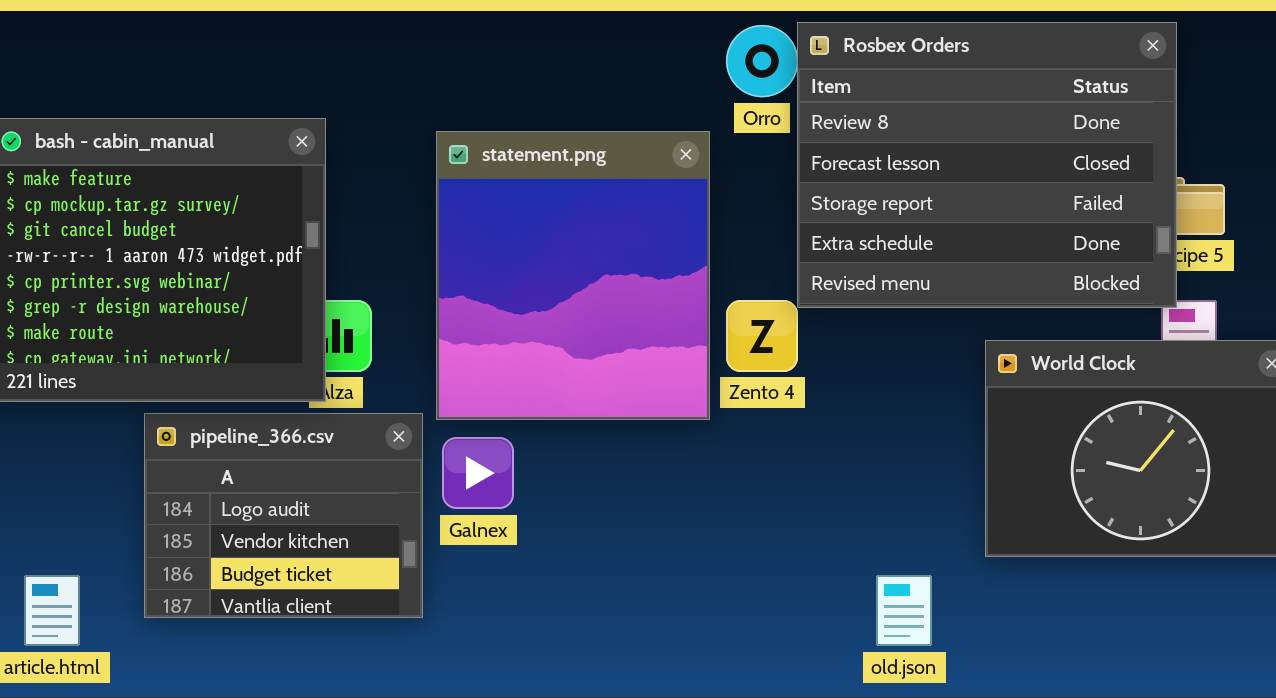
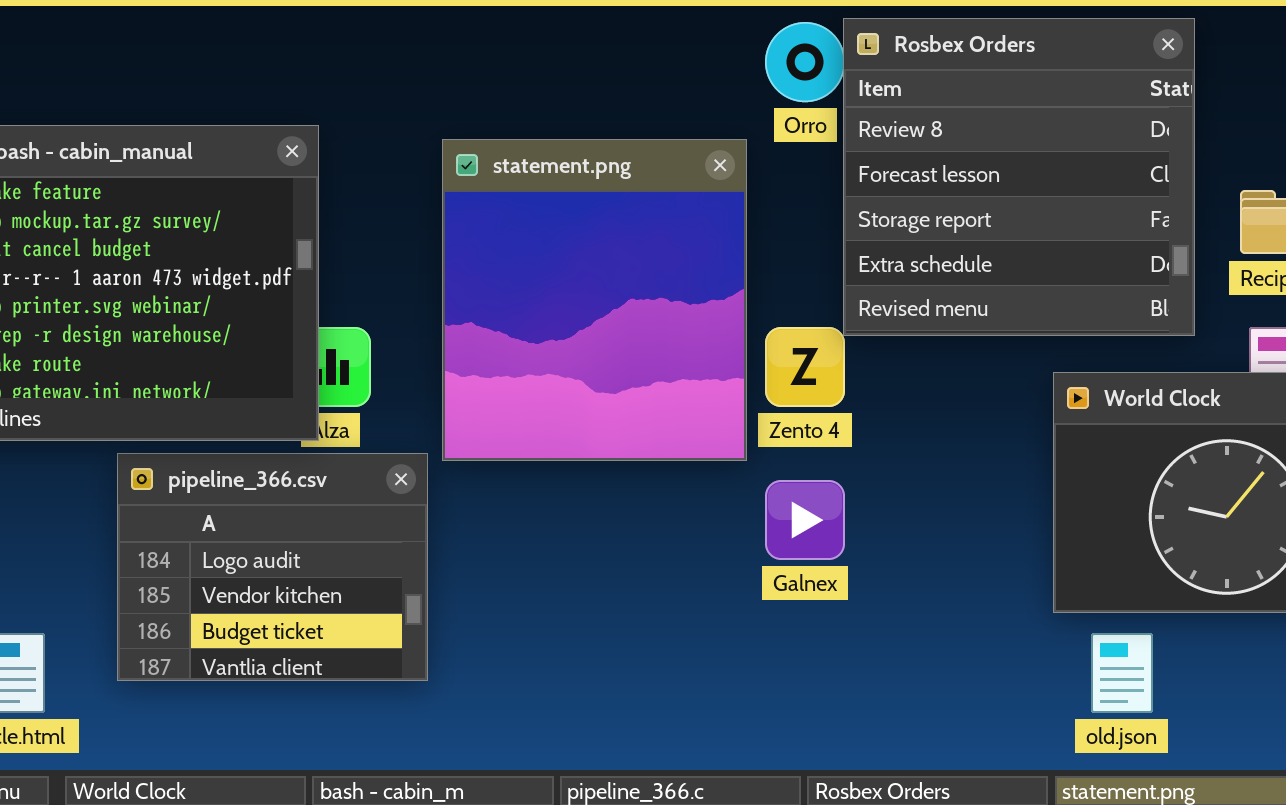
Rosbex Orders: [797,22,1177,308] -> [843,18,1195,336], resized
Galnex: [442,437,514,509] -> [765,480,845,560], moved
old.json: [876,575,932,646] -> [1091,633,1153,713], moved

